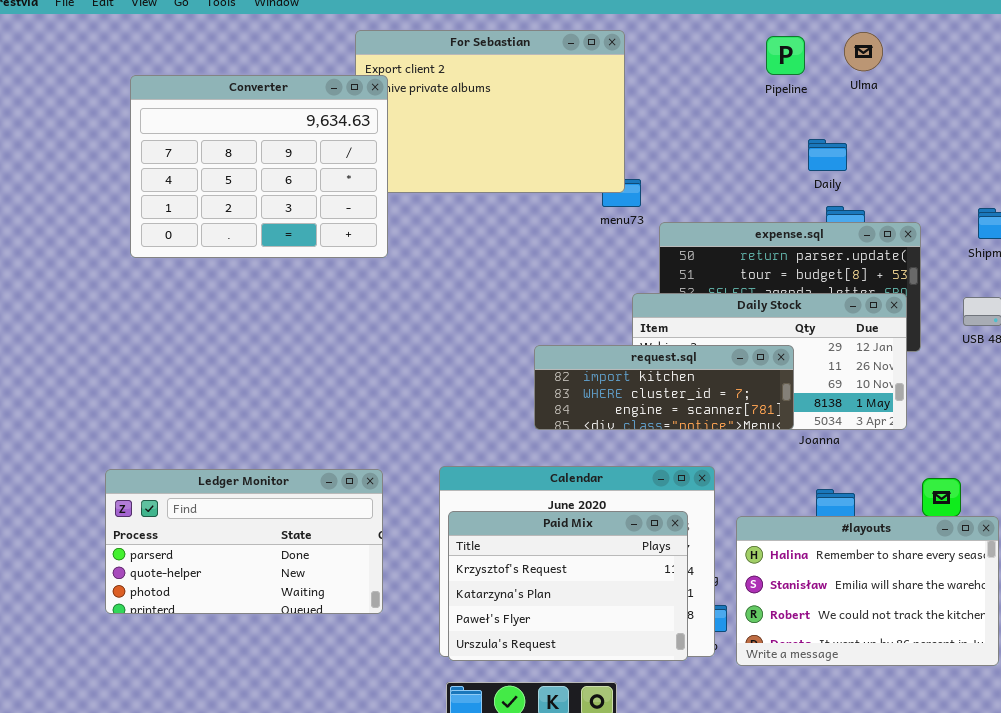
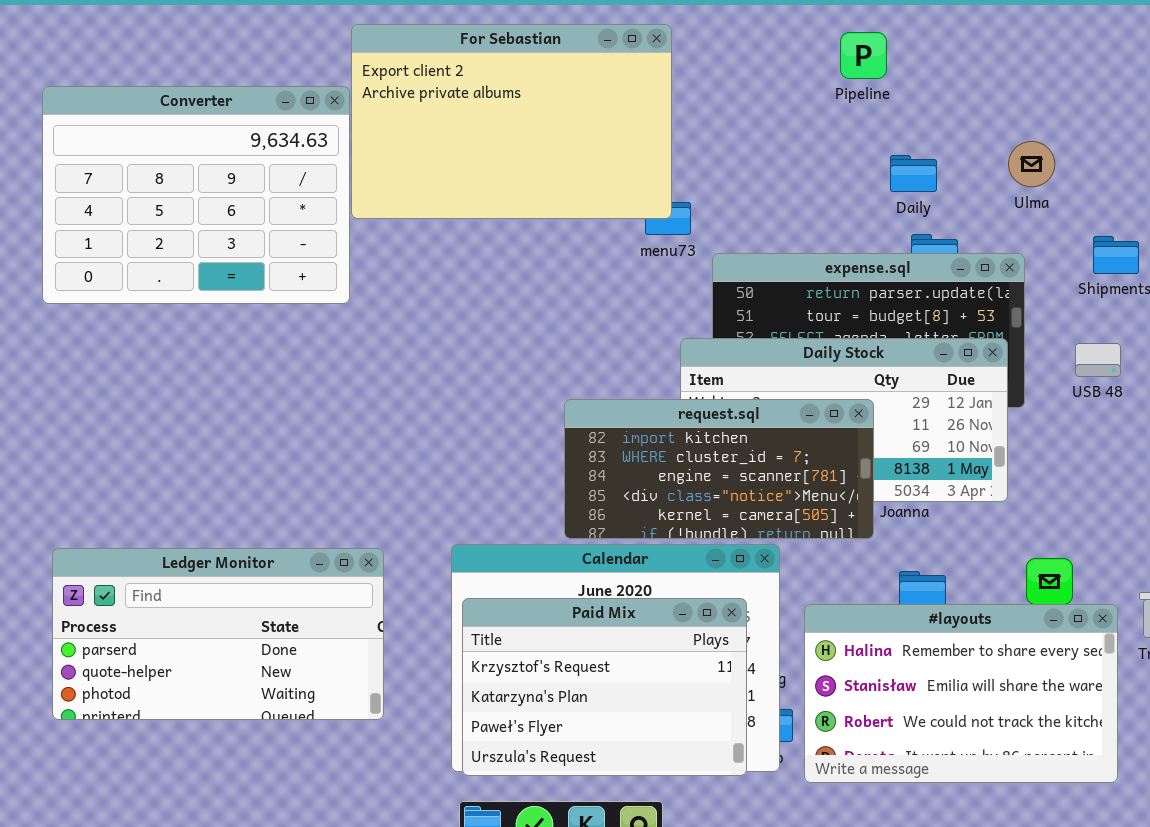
Ulma: [844,32,883,71] -> [1008,141,1055,187], moved
Converter: [130,75,388,258] -> [42,86,350,304], moved
request.sql: [534,345,794,430] -> [564,399,874,539], resized

